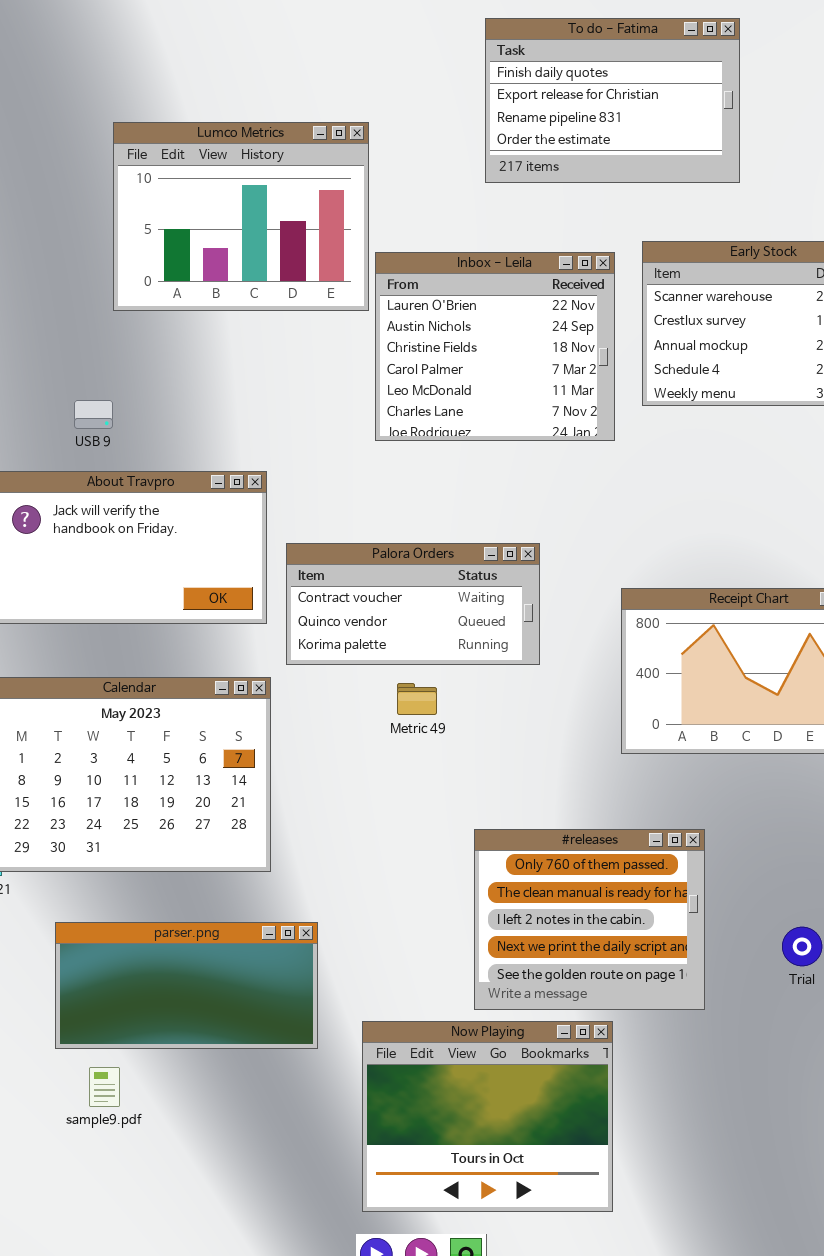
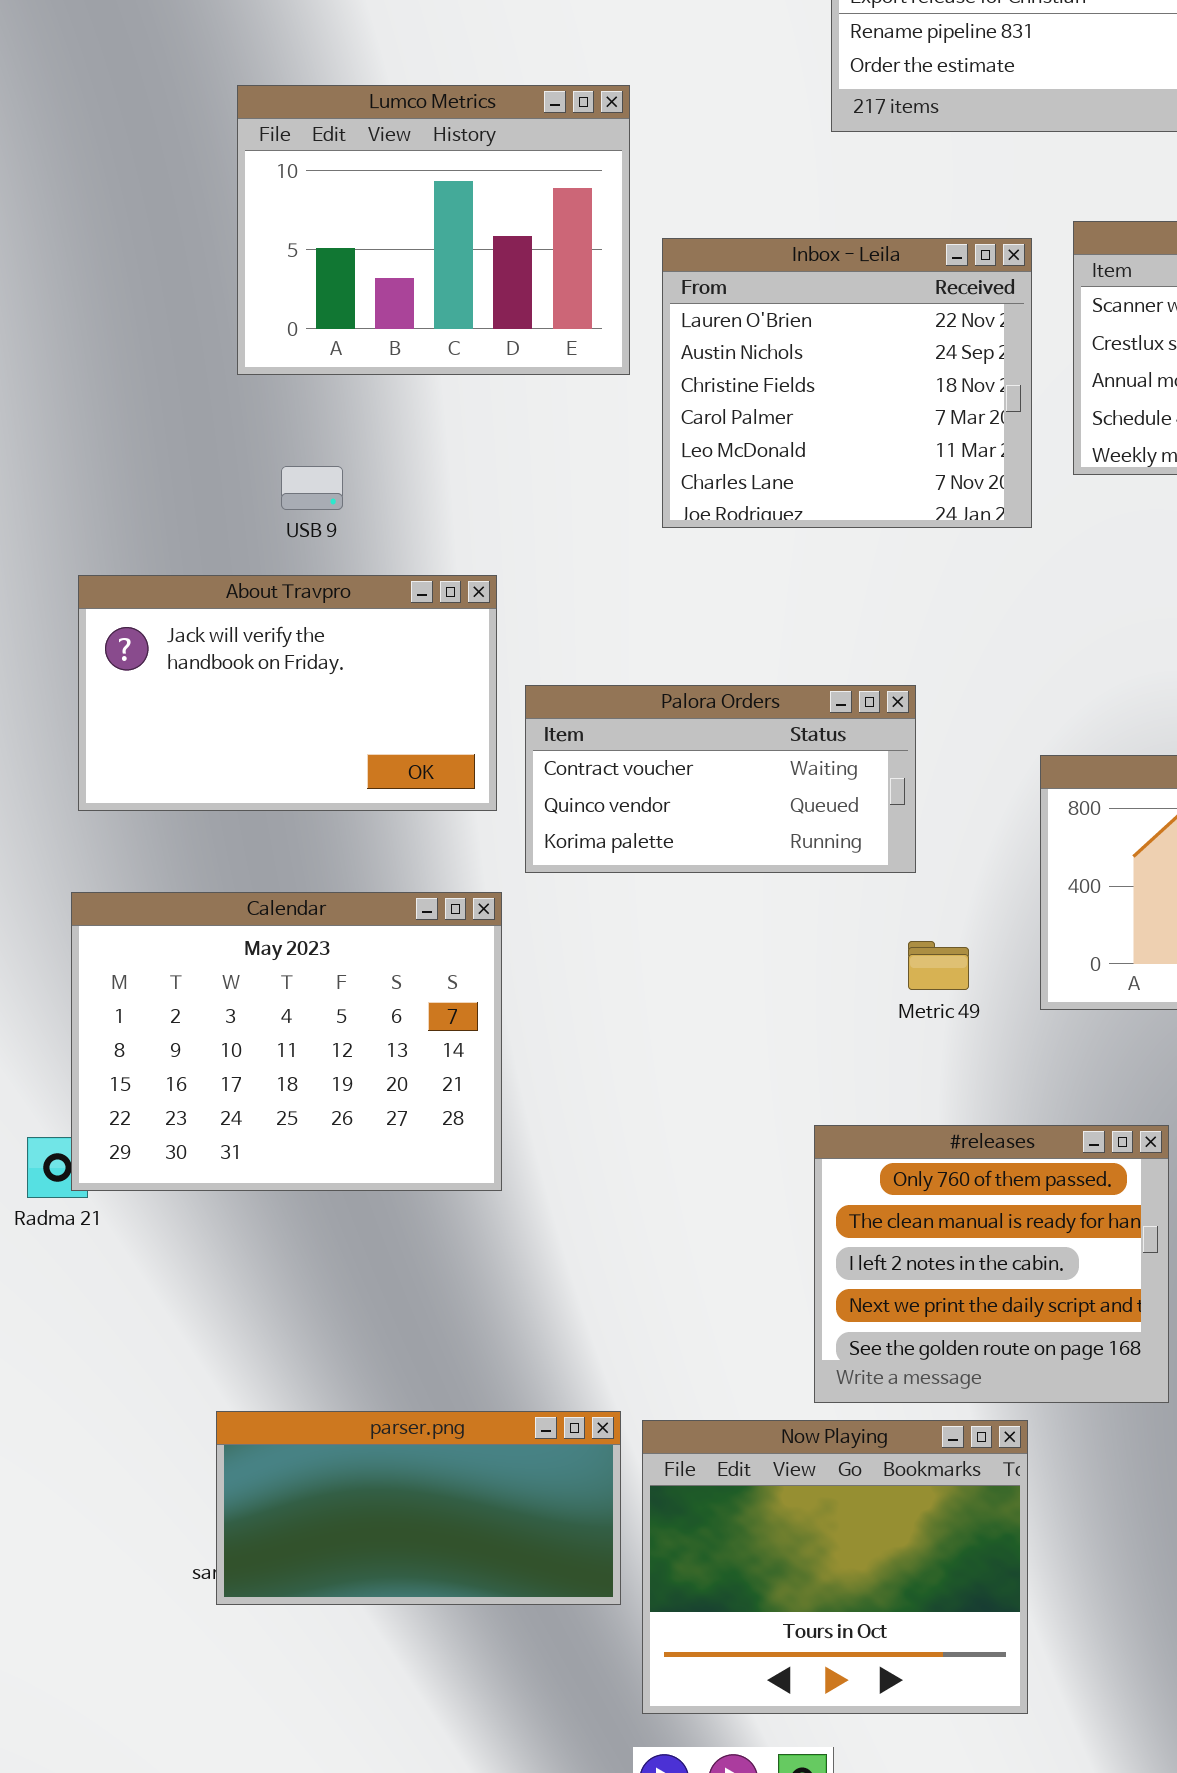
Lumco Metrics: [113,122,369,311] -> [237,85,630,375], moved
USB 9: [74,400,113,429] -> [281,466,343,510], moved
Metric 49: [397,683,437,715] -> [908,941,969,990], moved
parser.png: [55,922,318,1049] -> [216,1411,621,1605], moved

